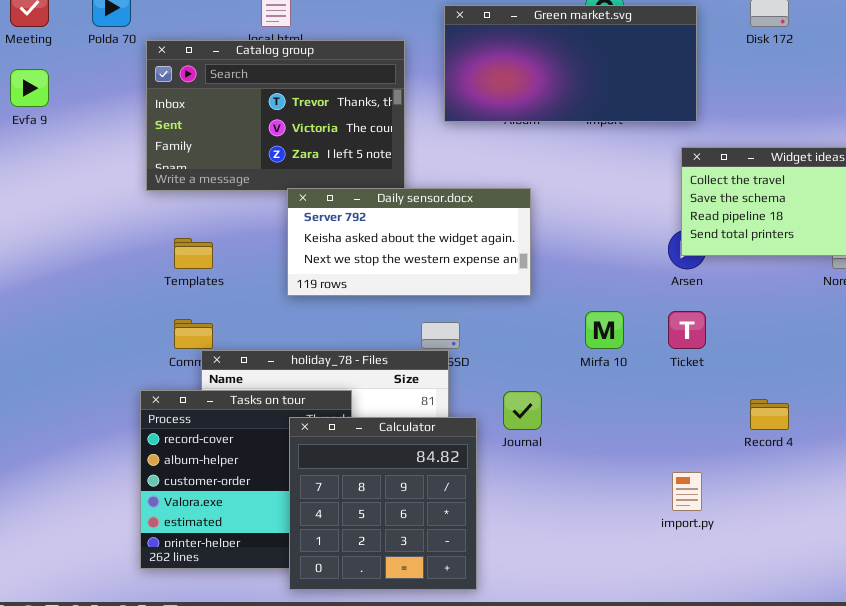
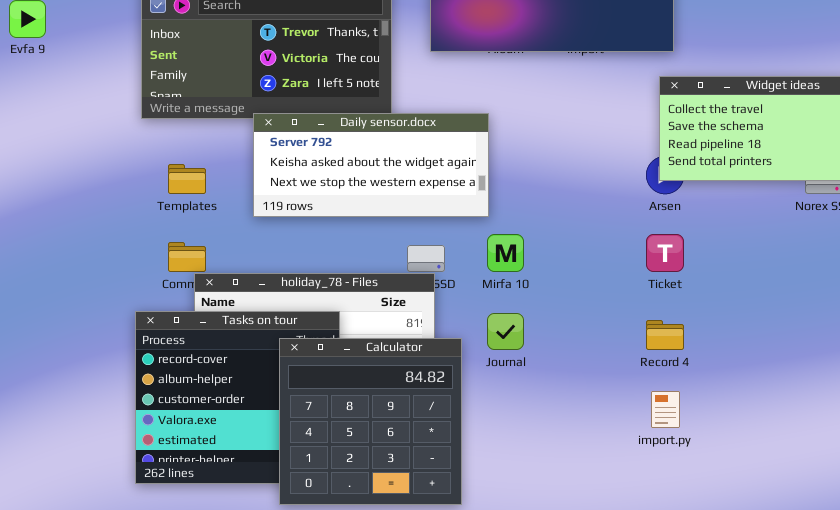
Daily sensor.docx: [287,188,531,296] -> [253,113,489,217], moved
Mirfa 10: [585,311,624,349] -> [487,234,524,272], moved
Record 4: [750,399,789,430] -> [646,320,684,350], moved

